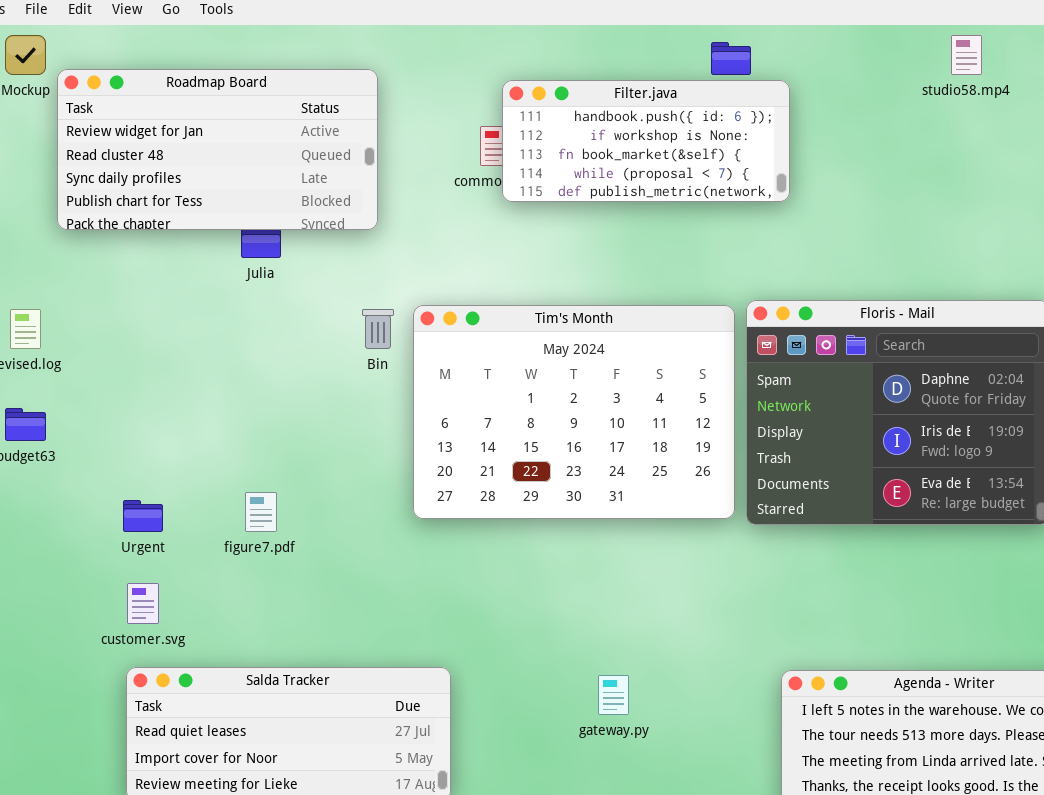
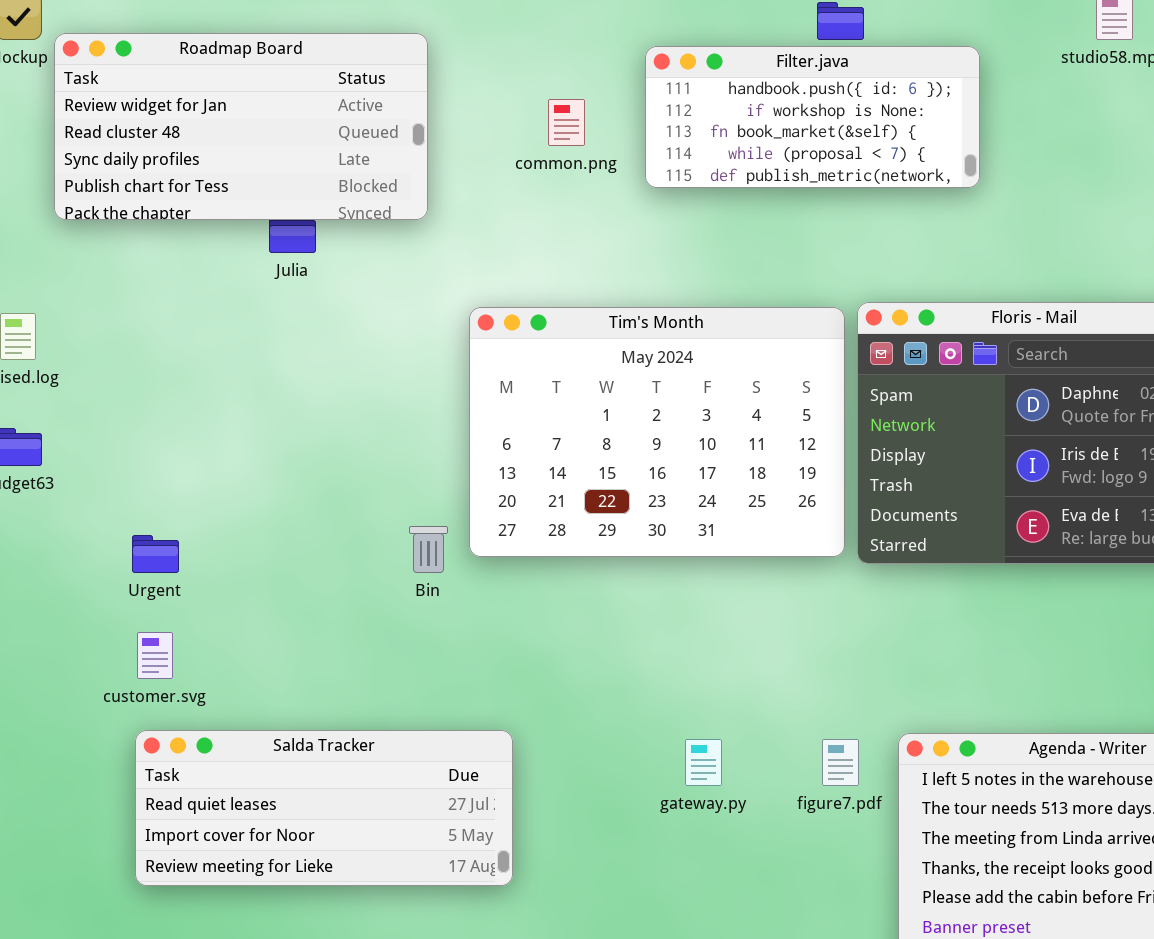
Filter.java: [502,80,790,202] -> [645,46,980,188], moved
Bin: [362,309,394,349] -> [409,526,448,573], moved
figure7.pdf: [245,492,277,532] -> [822,739,859,786], moved

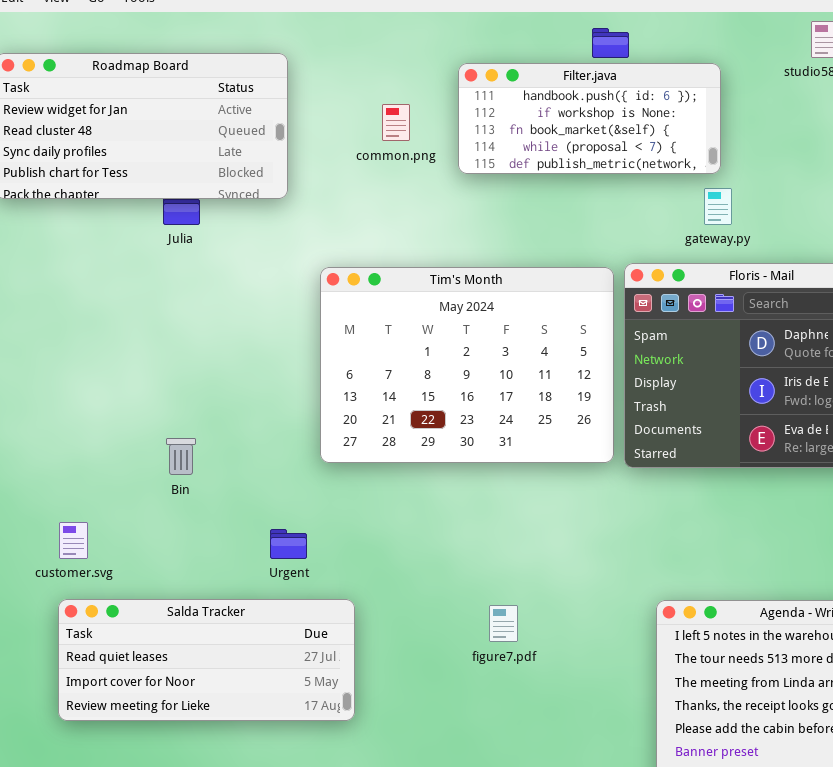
Bin: [409,526,448,573] -> [166,438,196,475], moved
Urgent: [132,535,179,573] -> [270,529,307,559], moved
gateway.py: [685,739,722,786] -> [704,188,732,225], moved
figure7.pdf: [822,739,859,786] -> [489,605,518,642], moved

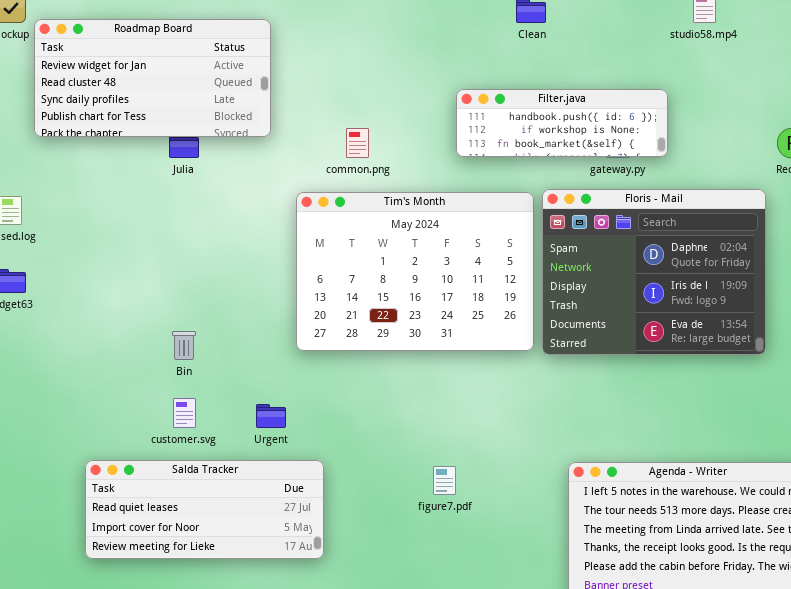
Filter.java: [458,63,721,174] -> [456,89,668,157], moved, resized
common.png: [382,104,410,141] -> [346,128,369,158], moved
customer.svg: [59,522,88,559] -> [173,398,196,428], moved

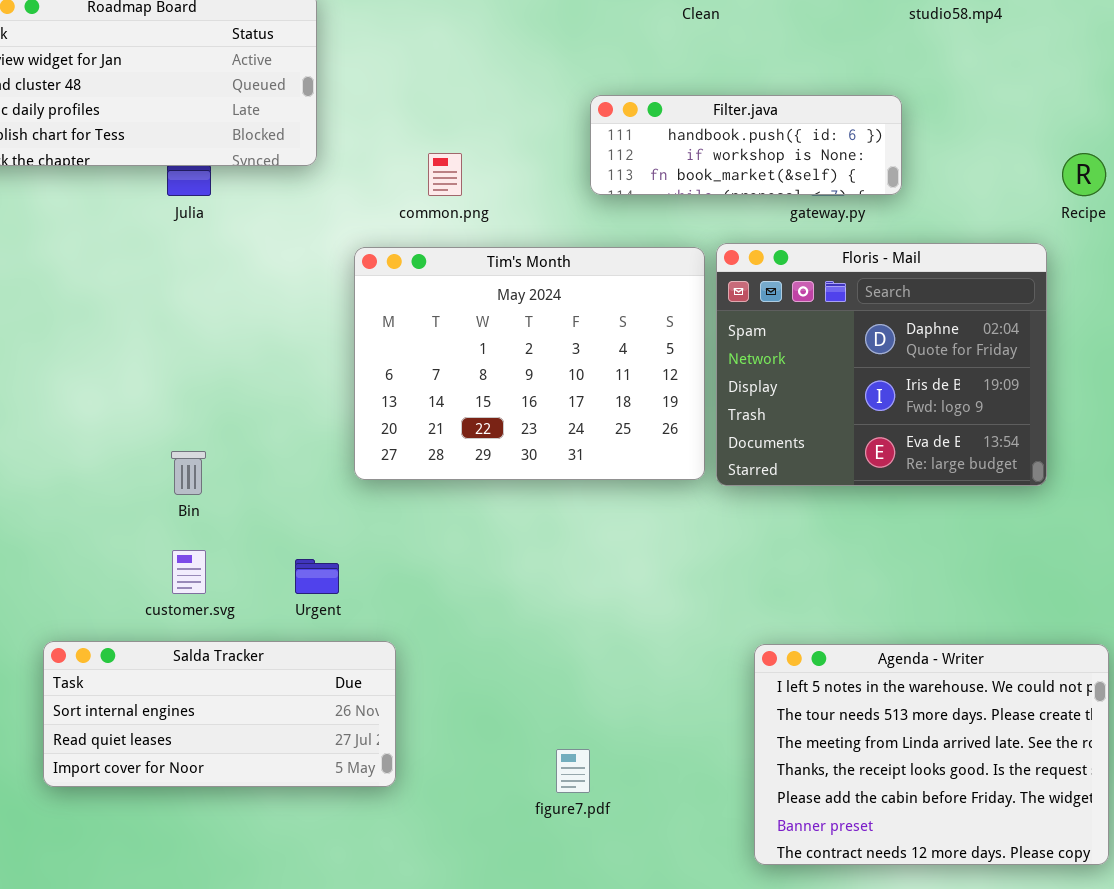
Salda Tracker: [85,460,324,559] -> [43,641,396,787], scrolled up 1 row
figure7.pdf: [433,466,456,495] -> [556,749,590,793], moved

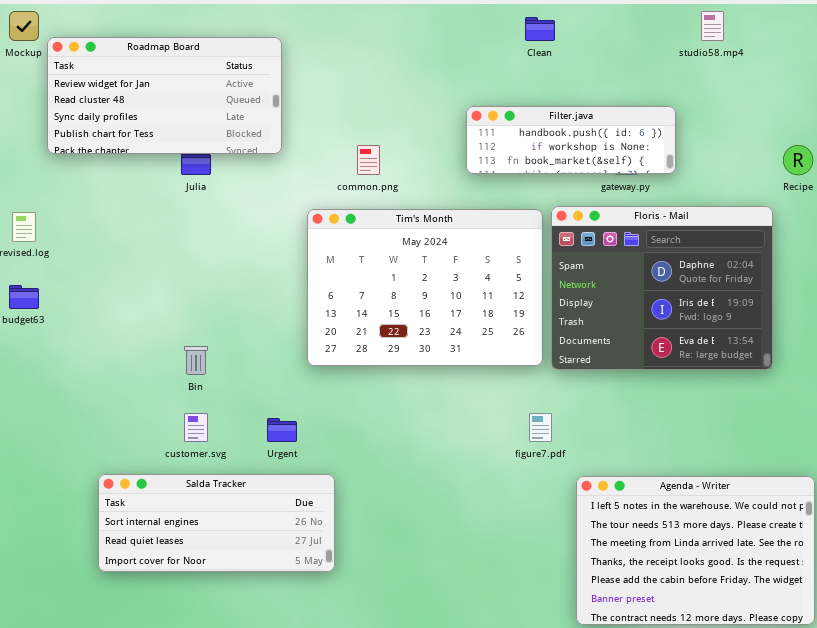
figure7.pdf: [556,749,590,793] -> [529,413,552,442], moved

